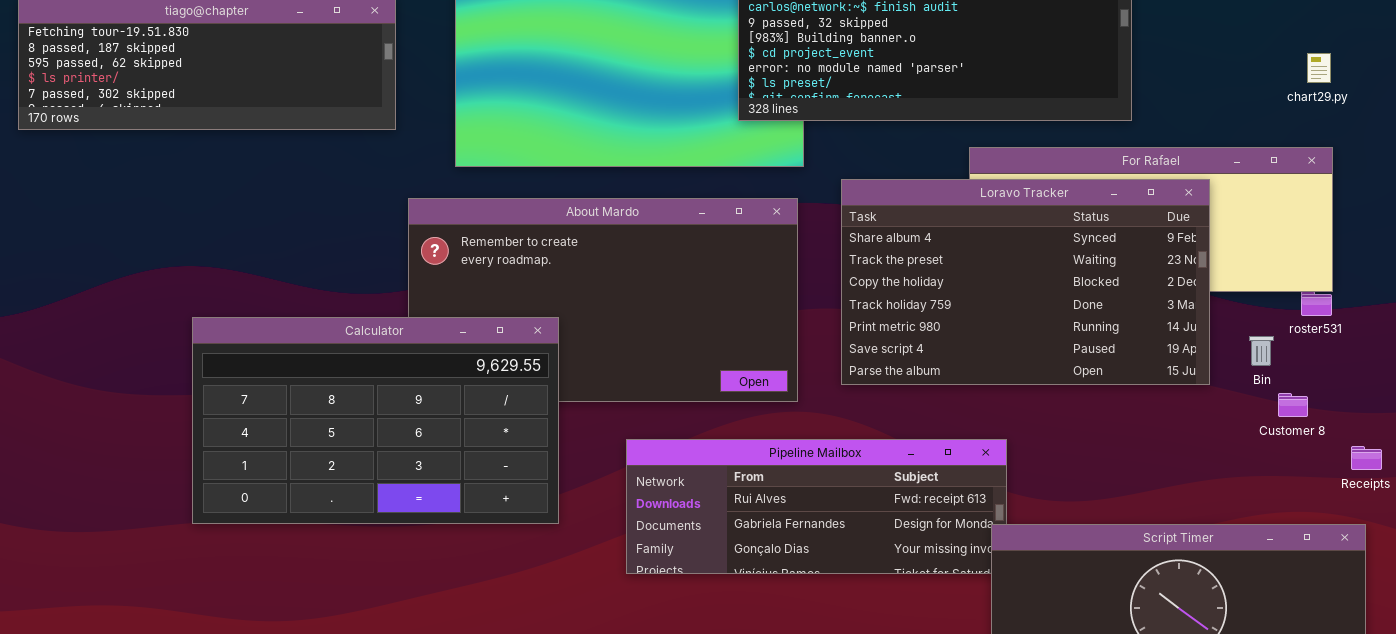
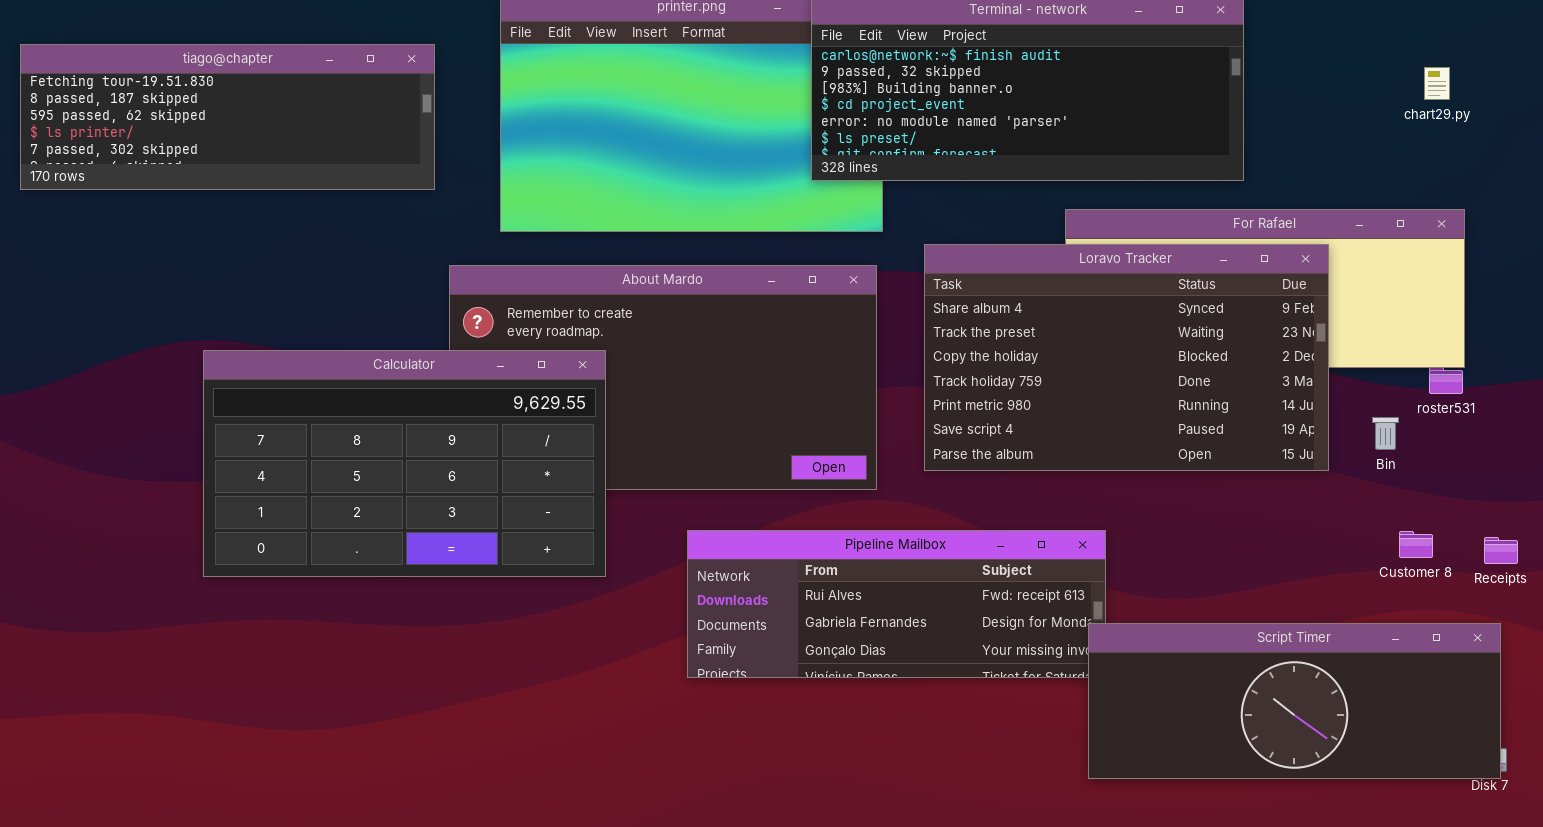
chart29.py: [1307,53,1331,83] -> [1424,67,1450,100], moved
Calculator: [192,317,559,524] -> [203,350,606,577], moved
Customer 8: [1278,393,1308,417] -> [1399,531,1433,558], moved

